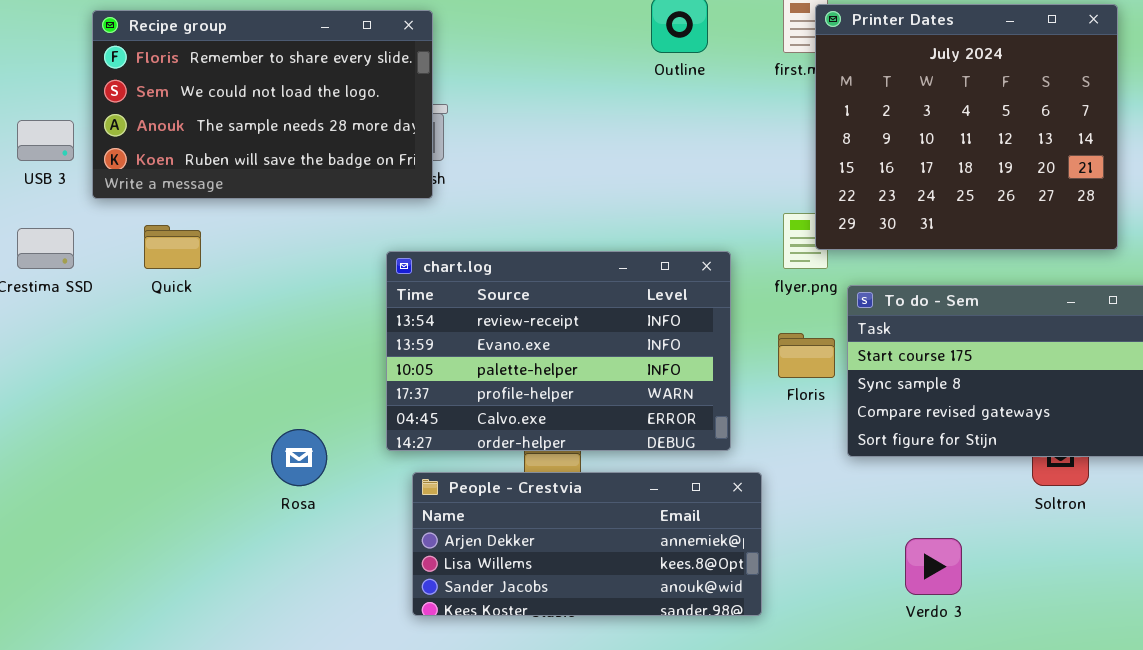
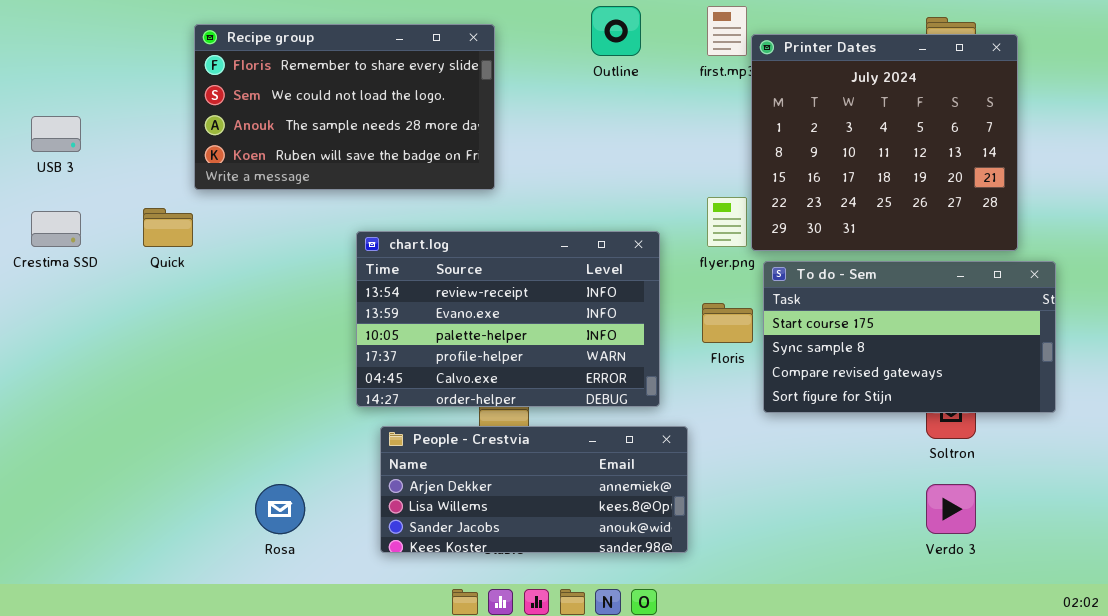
Printer Dates: [815,4,1118,250] -> [751,34,1018,251], moved
Recipe group: [92,10,433,199] -> [194,24,495,190], moved
Rosa: [271,429,327,486] -> [255,484,305,534], moved
Verdo 3: [905,538,962,595] -> [926,484,976,534], moved

